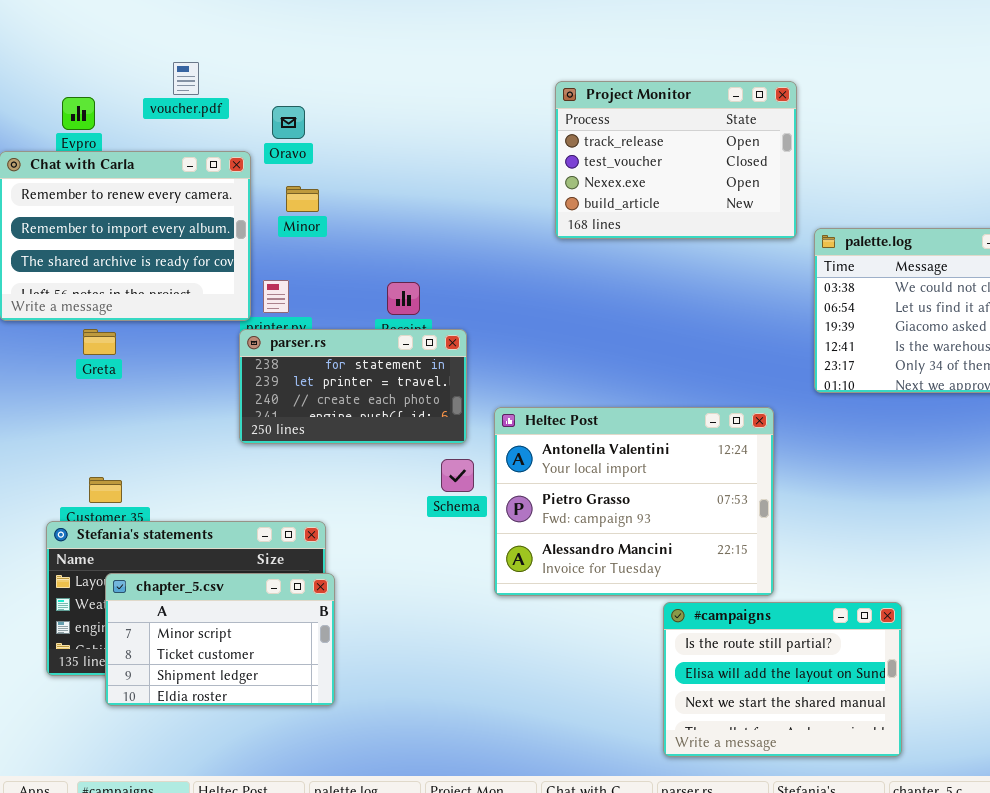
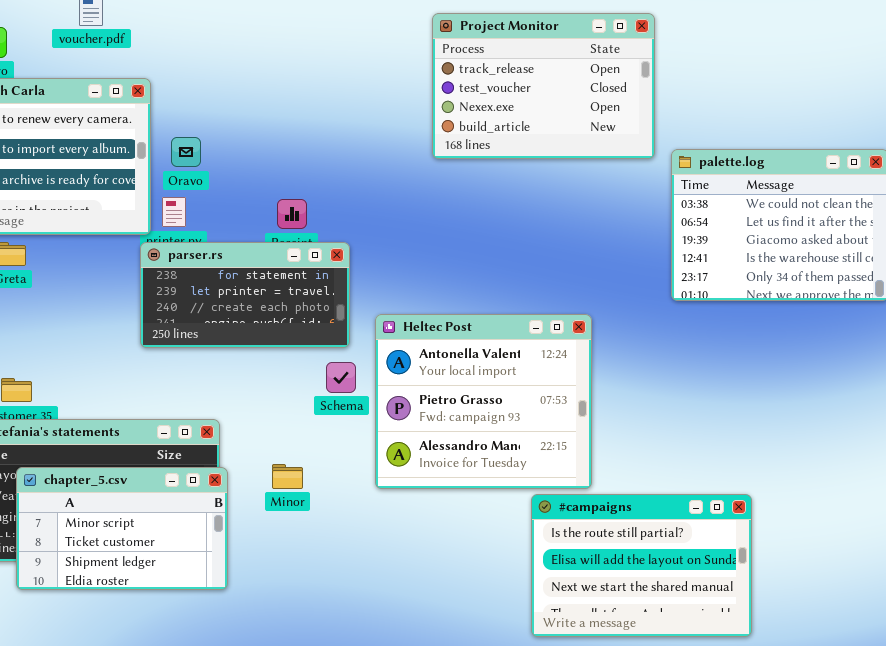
Oravo: [272,106,305,139] -> [171,137,201,167], moved
Minor: [286,186,319,212] -> [272,464,303,489], moved
Heltec Post: [494,407,774,596] -> [375,314,592,489], resized

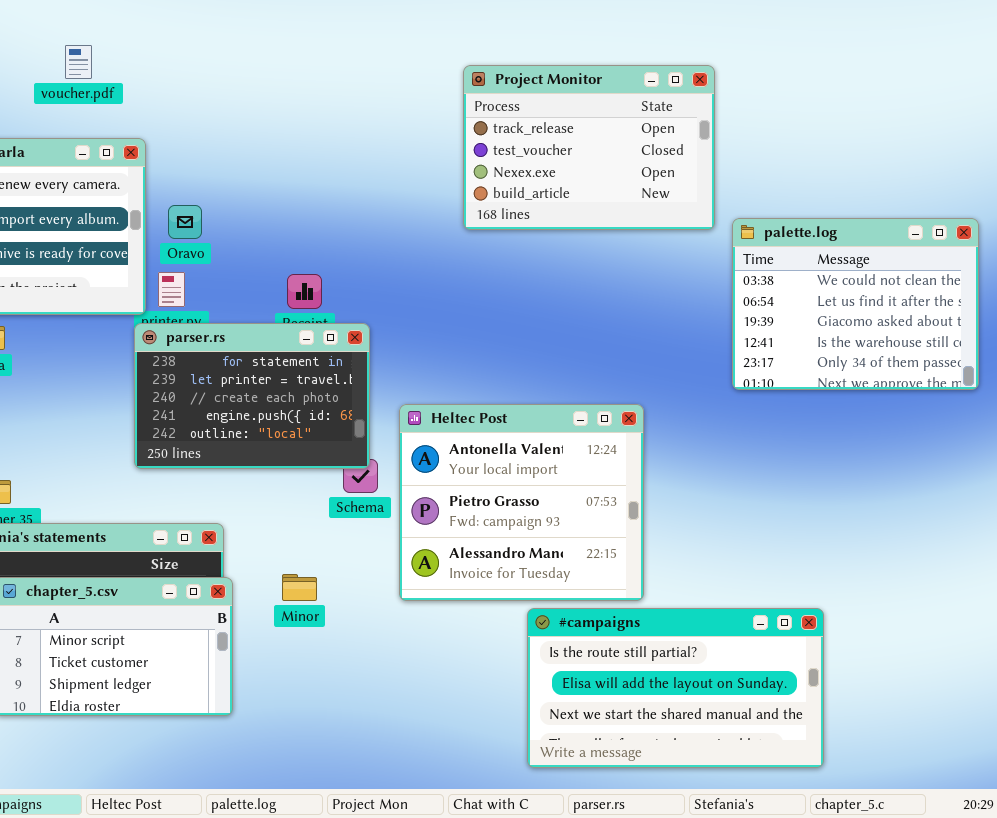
parser.rs: [140,242,350,348] -> [134,323,370,469], resized
#campaigns: [531,494,752,637] -> [527,608,824,768], resized

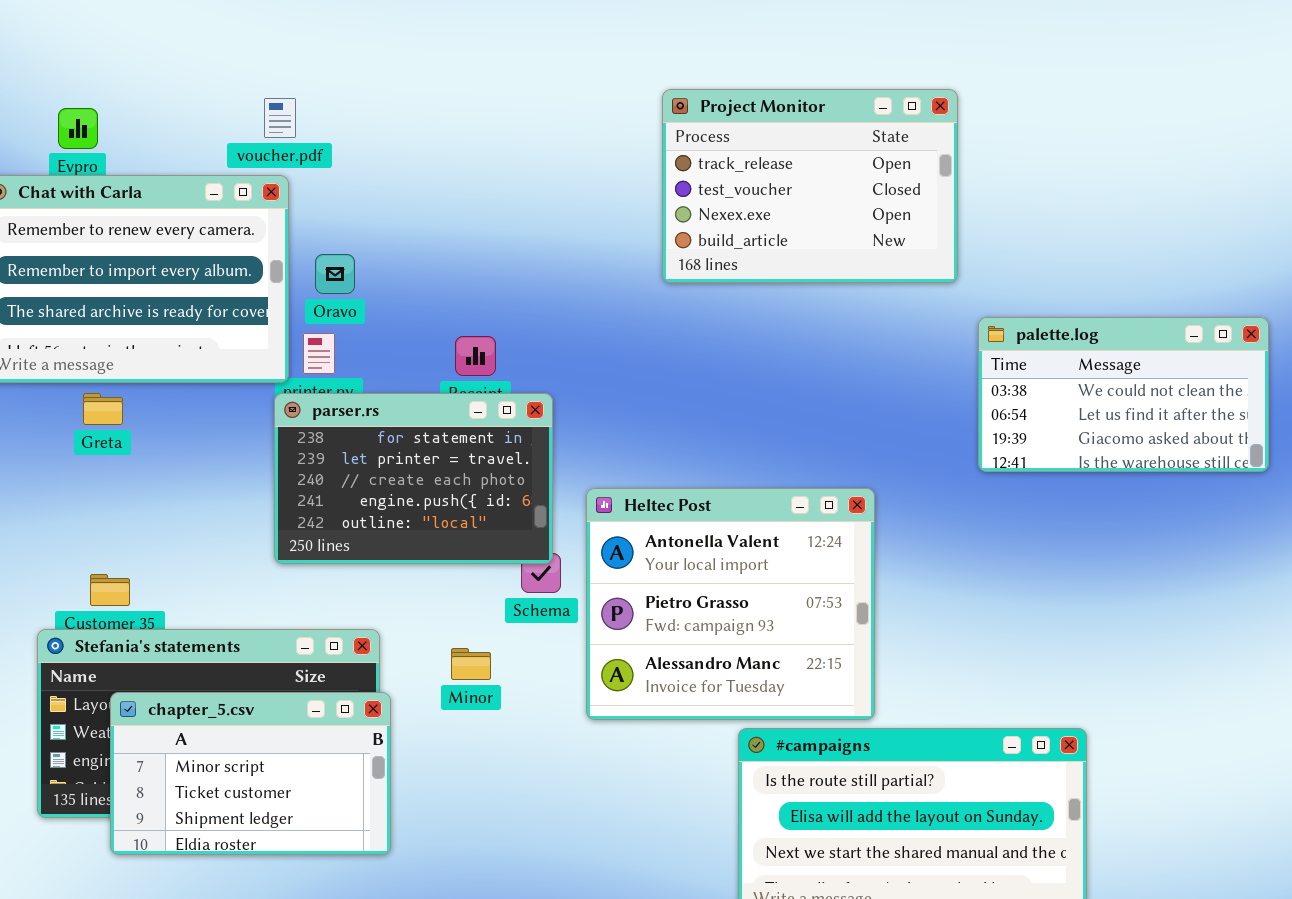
voucher.pdf: [65,45,92,79] -> [264,98,296,138], moved
palette.log: [732,218,979,390] -> [978,317,1269,472], resized
Minor: [282,574,317,601] -> [451,648,491,680], moved

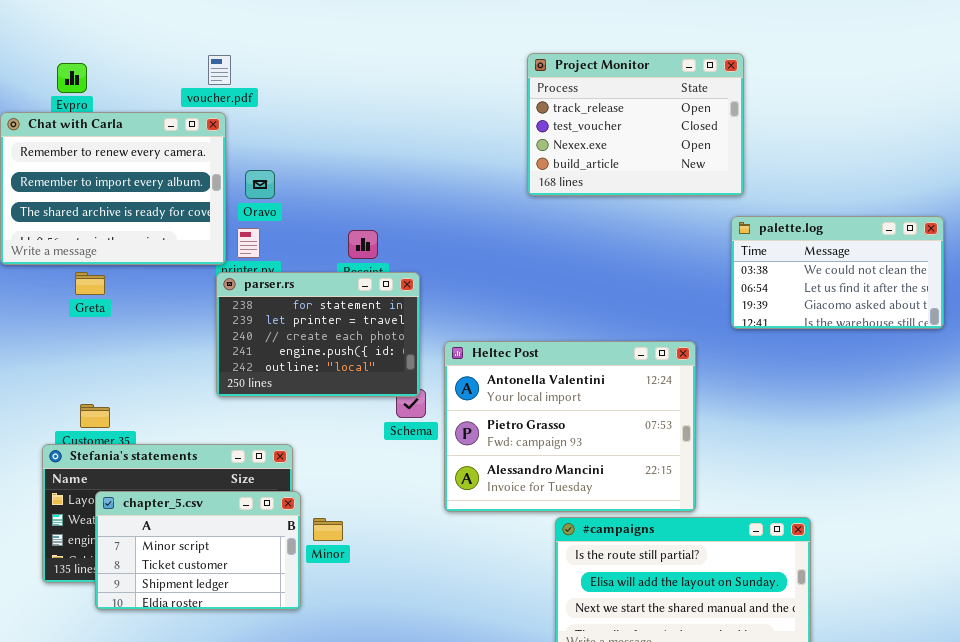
Project Monitor: [662,89,958,283] -> [527,53,744,196], moved
Heltec Post: [586,488,875,720] -> [444,341,696,512], resized
Minor: [451,648,491,680] -> [313,518,343,541], moved

